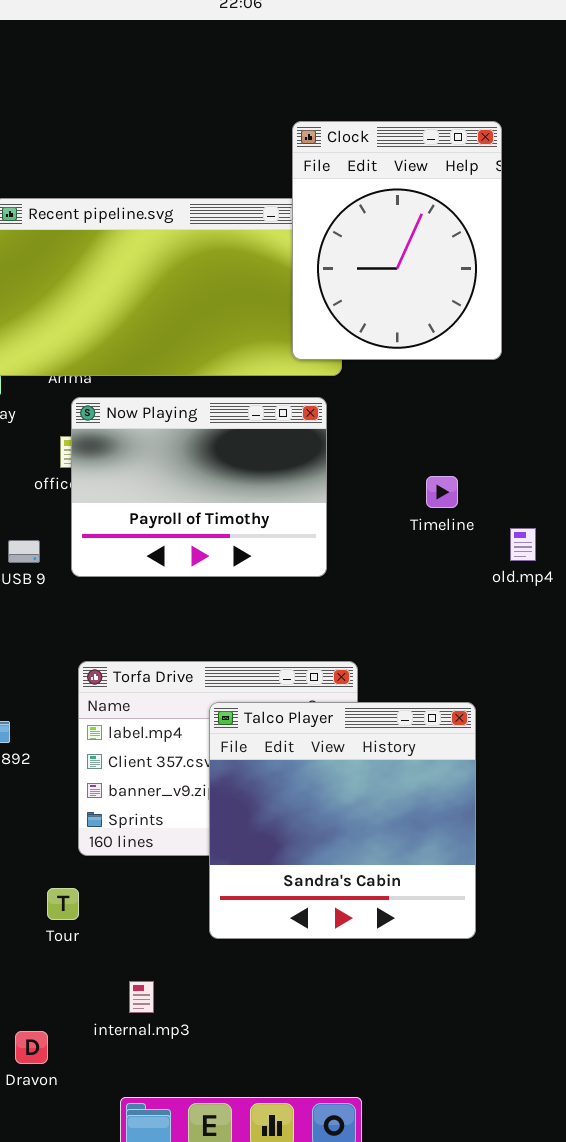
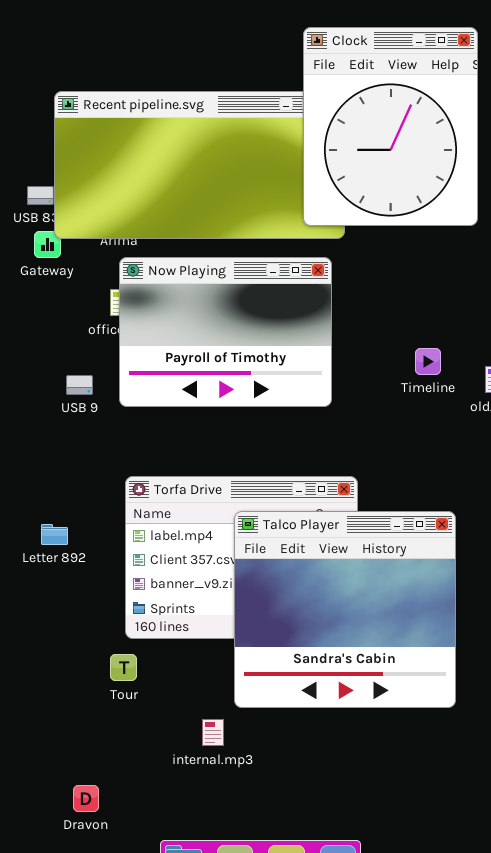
Timeline: [426,476,458,508] -> [415,348,441,375], moved
Tour: [47,888,79,920] -> [110,654,137,681], moved
internal.mp3: [129,981,154,1013] -> [202,719,224,746], moved

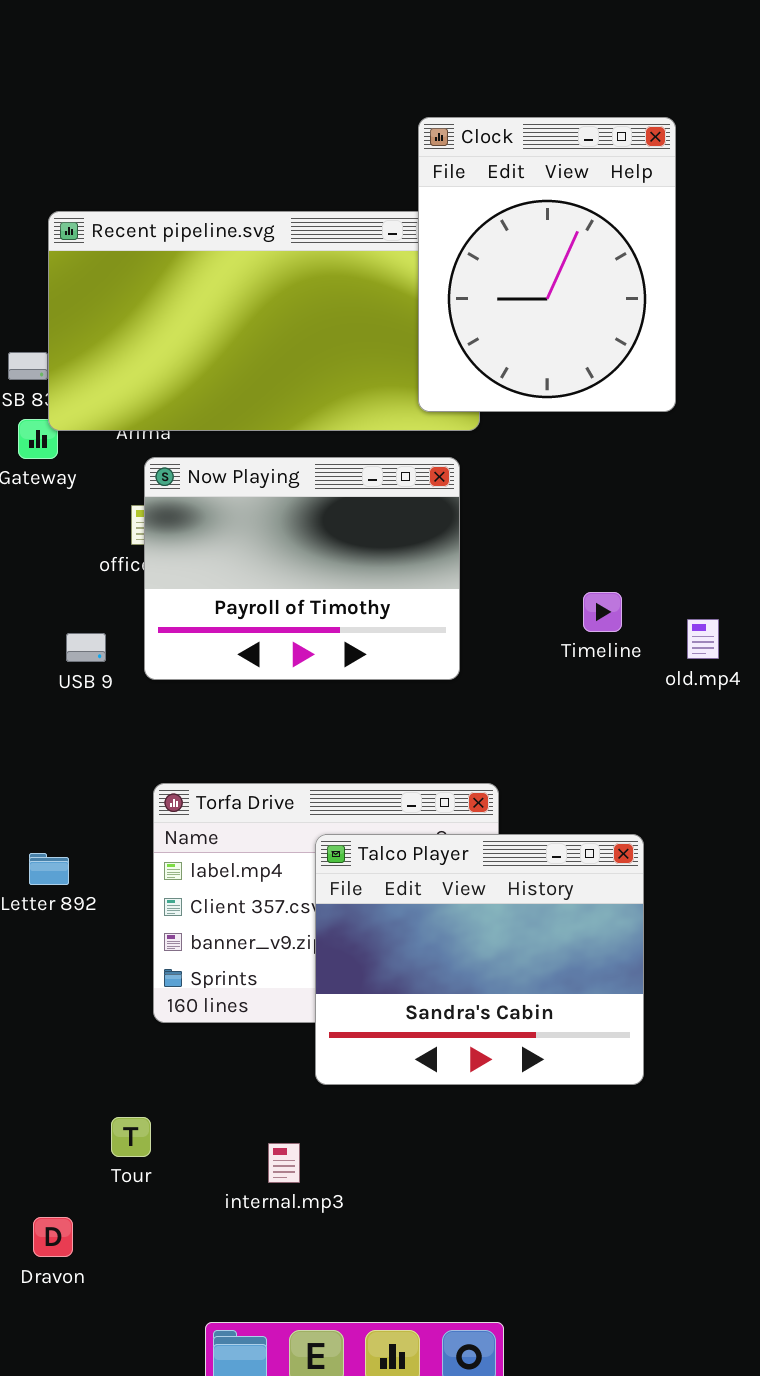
Talco Player: [234,511,456,708] -> [315,834,644,1085], resized
Tour: [110,654,137,681] -> [111,1117,151,1157], moved
Dravon: [73,785,99,812] -> [33,1217,73,1257], moved

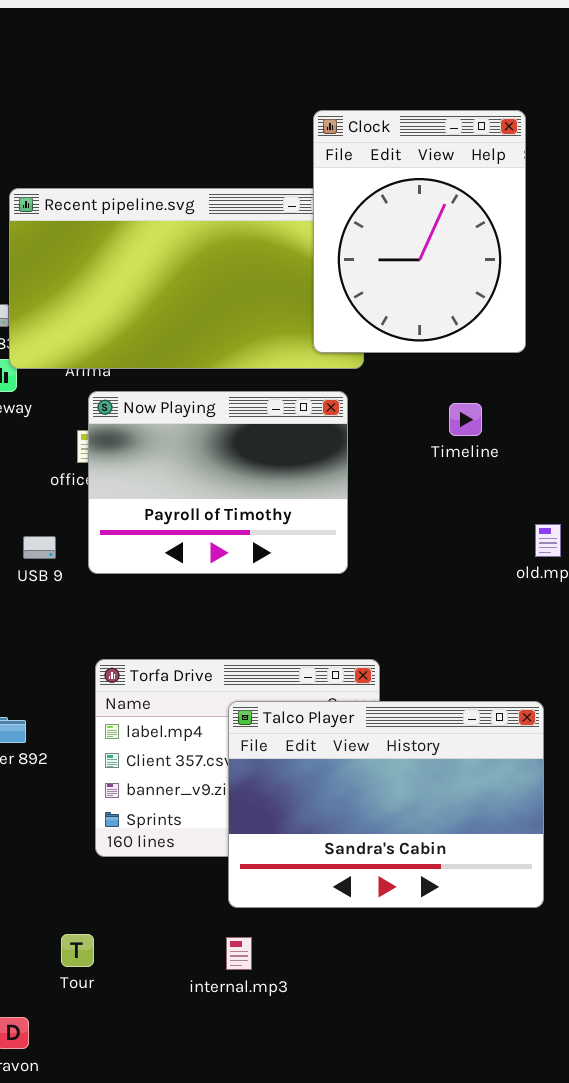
Timeline: [583,592,622,632] -> [449,403,482,436], moved
Talco Player: [315,834,644,1085] -> [228,701,544,908], resized
internal.mp3: [268,1143,300,1183] -> [226,937,252,970], moved

